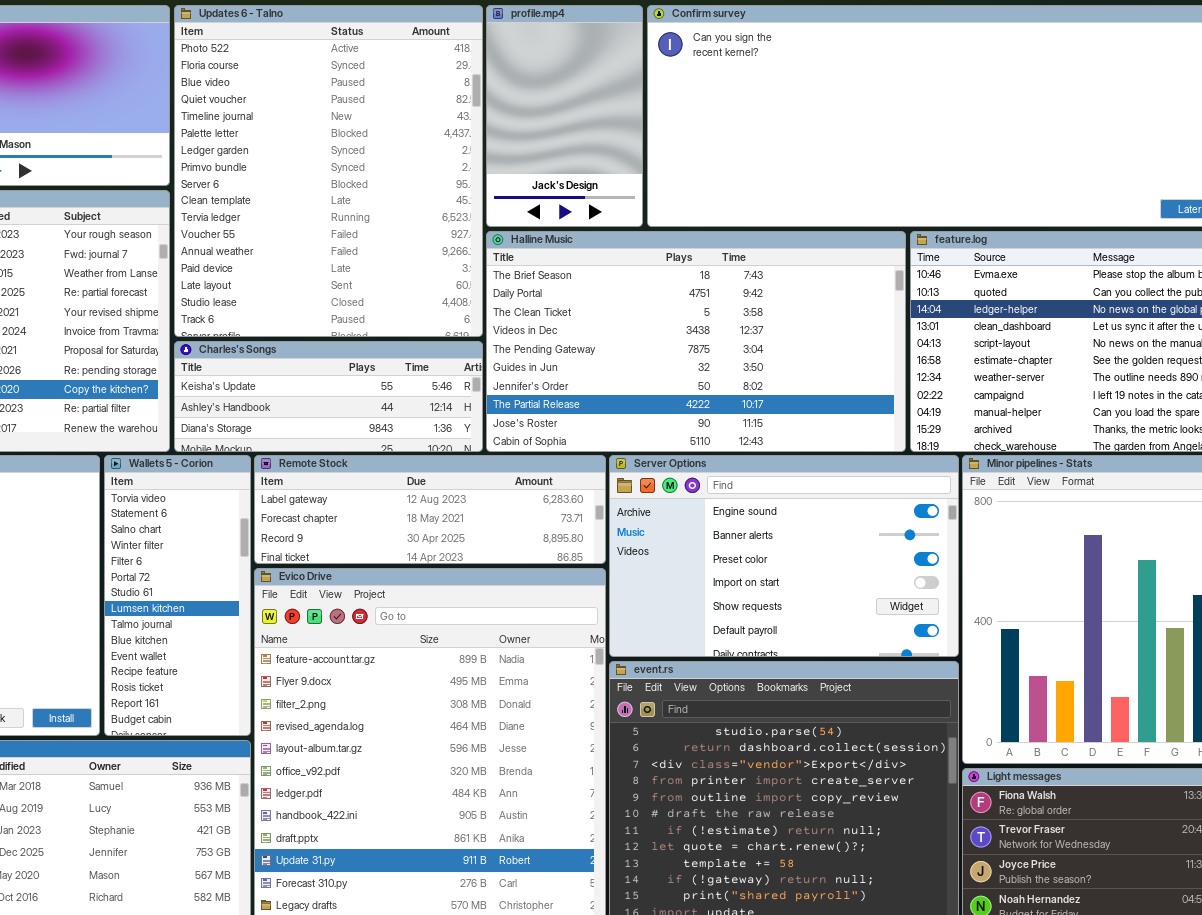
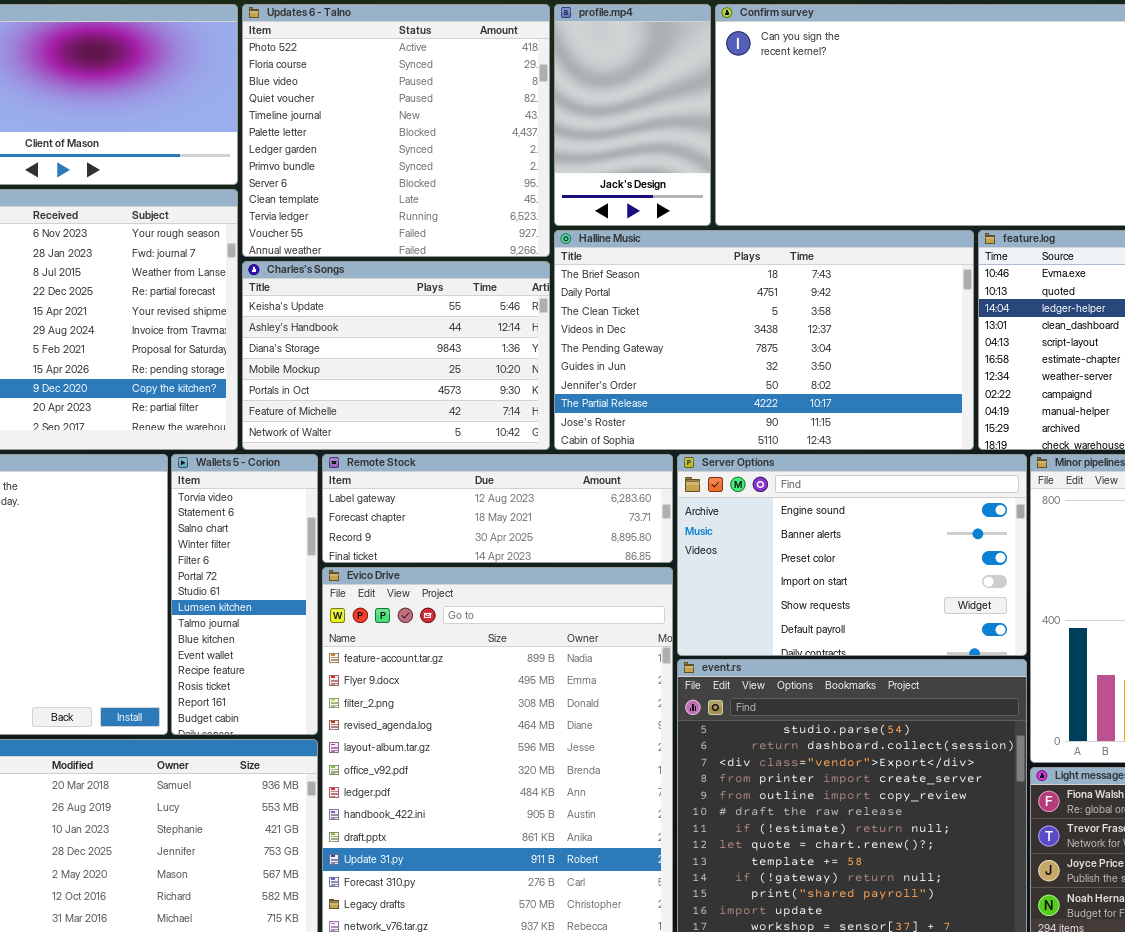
Updates 6 - Talno: [174,5,483,337] -> [242,4,550,257], resized
Charles's Songs: [174,341,483,452] -> [242,261,550,450], resized

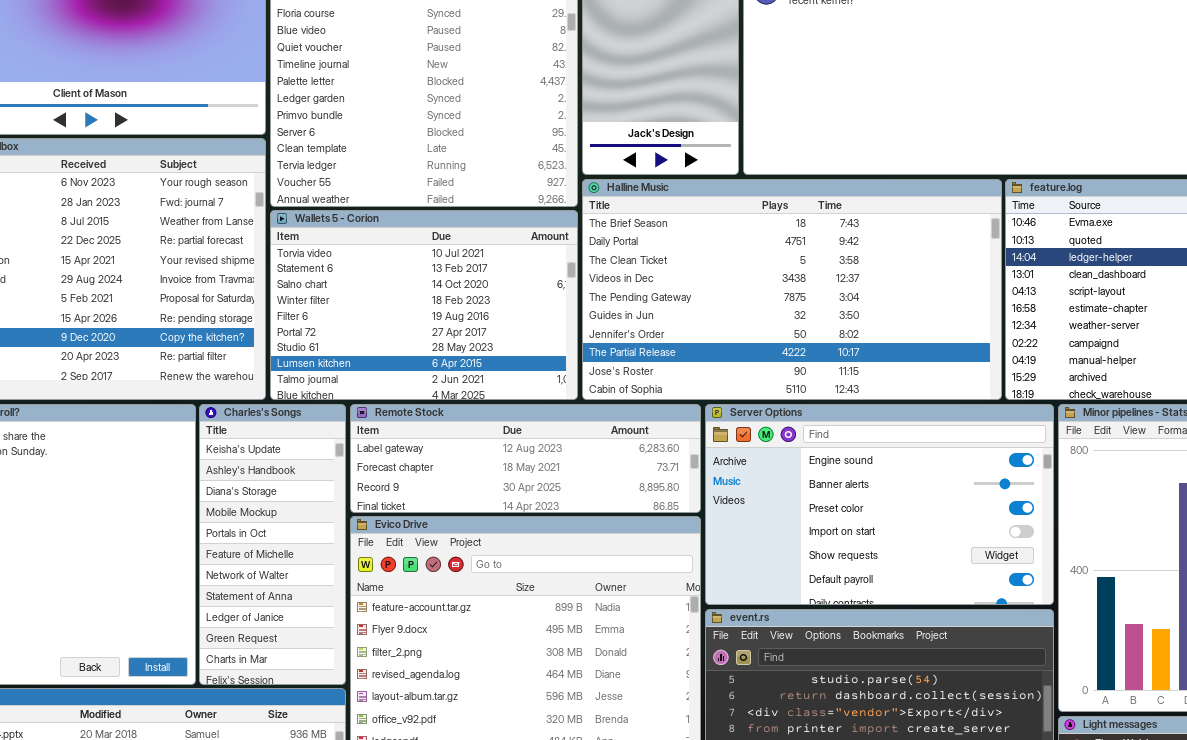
Charles's Songs: [242,261,550,450] -> [199,404,346,685], moved, resized
Wallets 5 - Corion: [171,454,318,735] -> [270,210,578,400], moved, resized

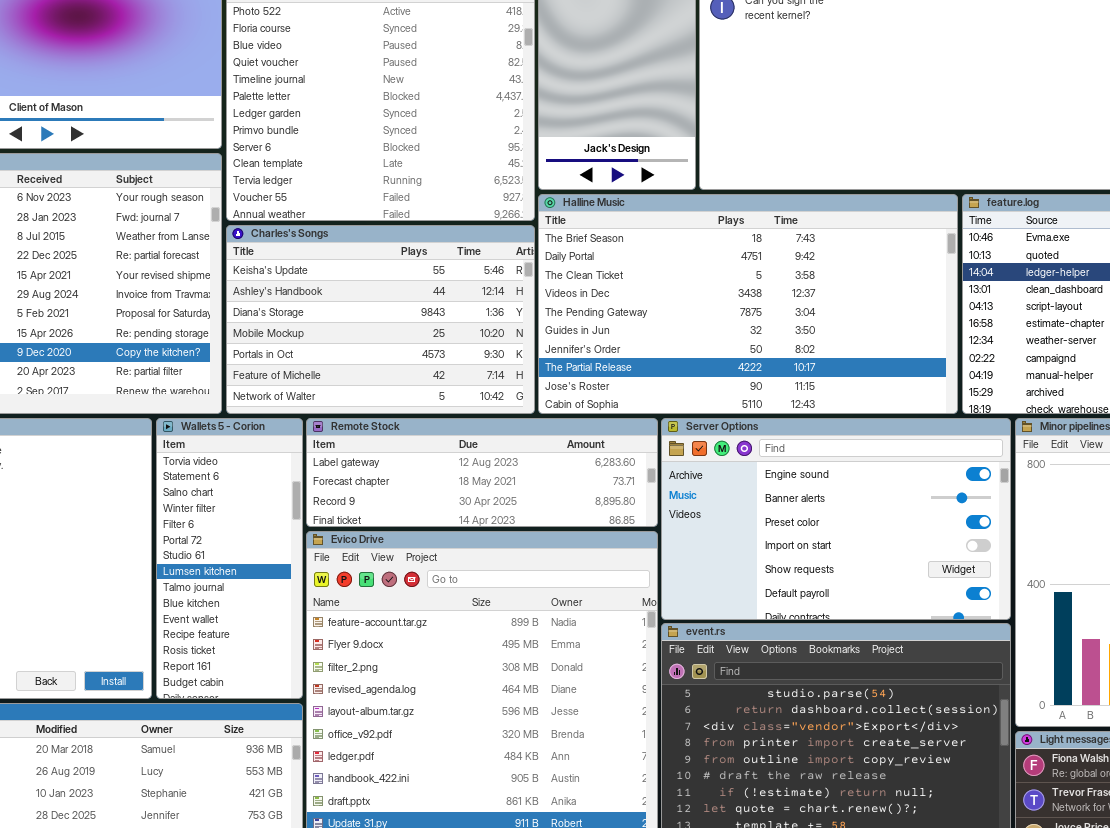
Wallets 5 - Corion: [270,210,578,400] -> [156,418,303,699], moved, resized
Charles's Songs: [199,404,346,685] -> [226,225,535,414], moved, resized

